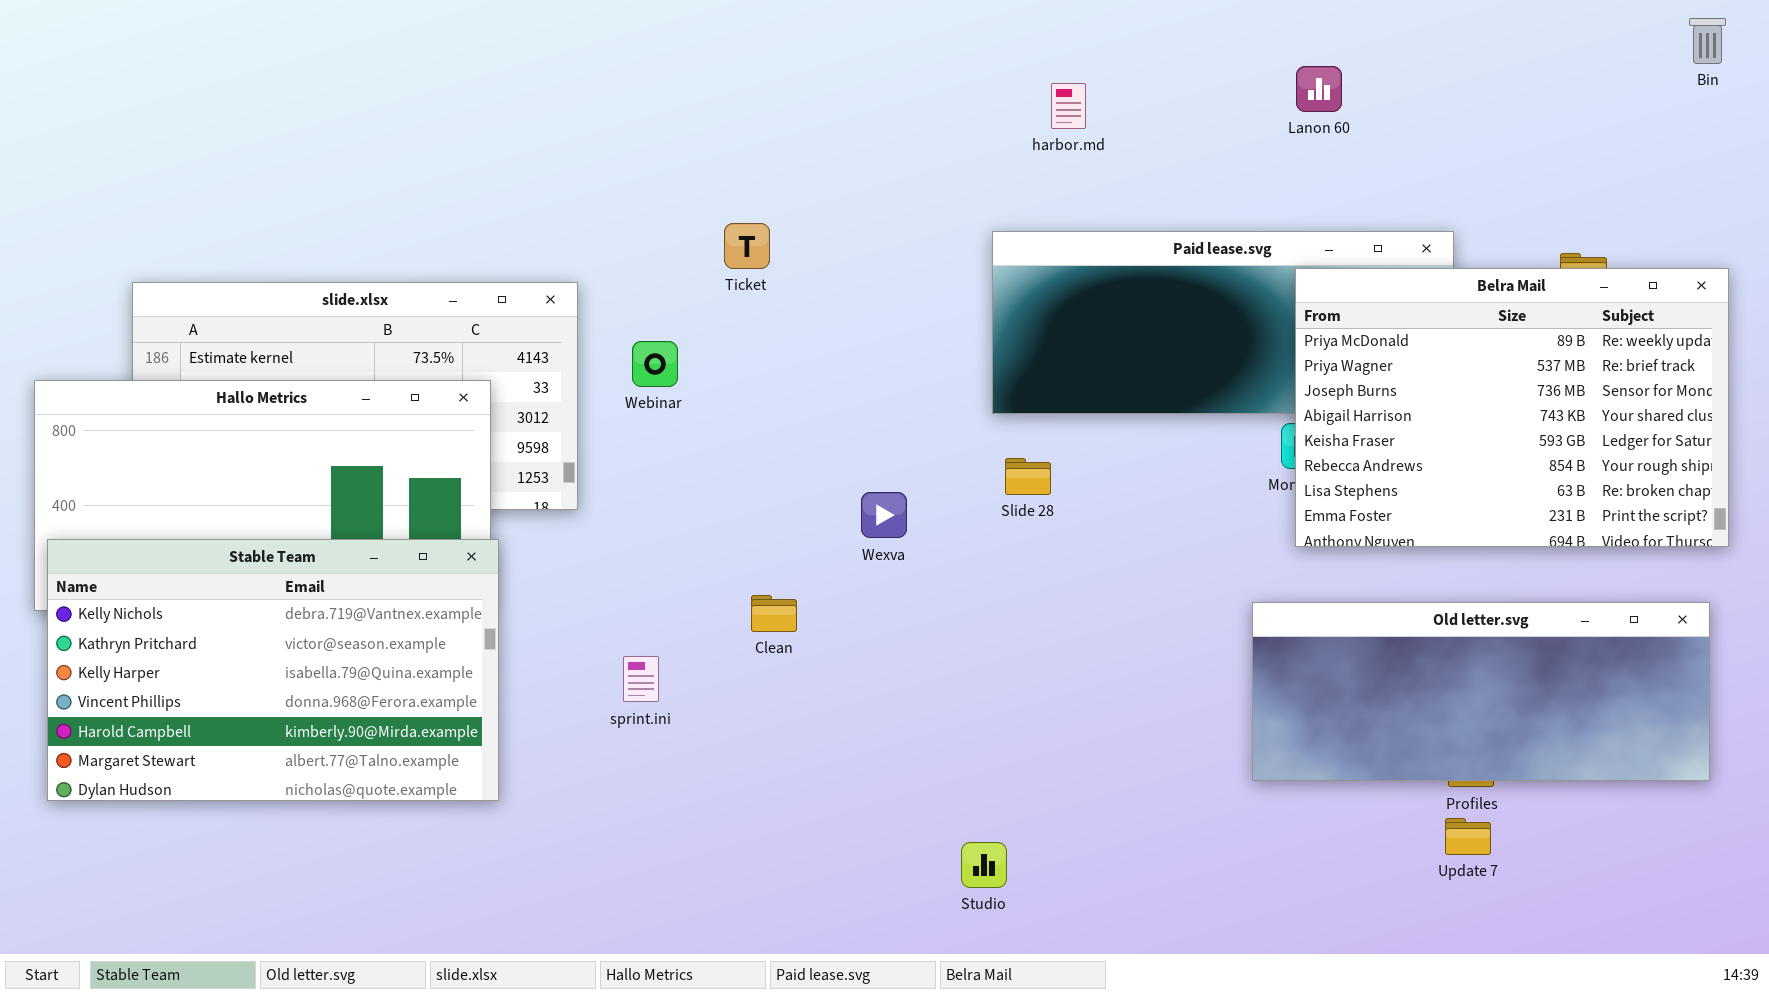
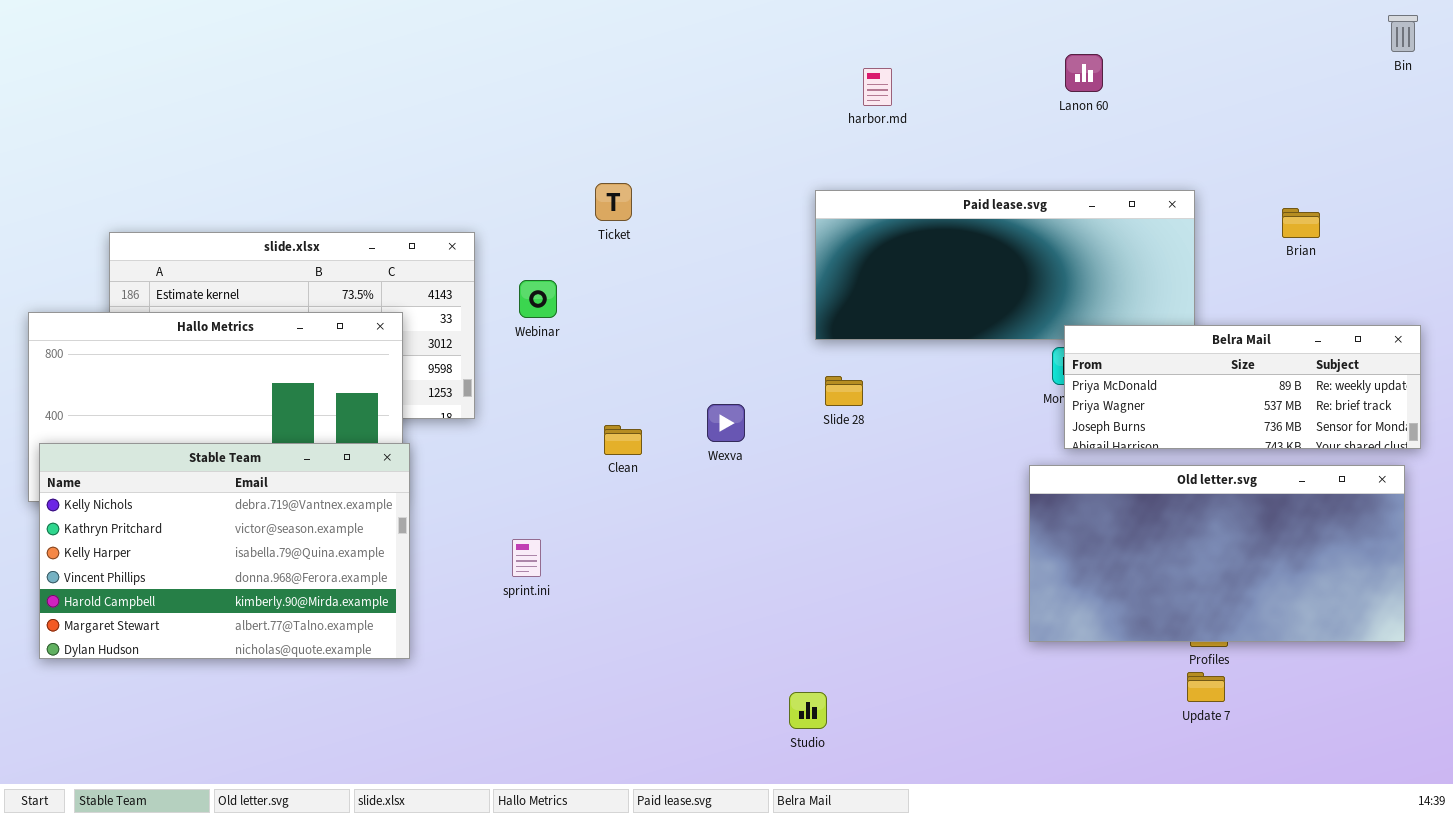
Belra Mail: [1295,268,1729,547] -> [1064,325,1421,449], resized
Clean: [751,595,797,632] -> [604,425,642,455], moved
Old letter.svg: [1252,602,1710,781] -> [1029,465,1405,642], resized

